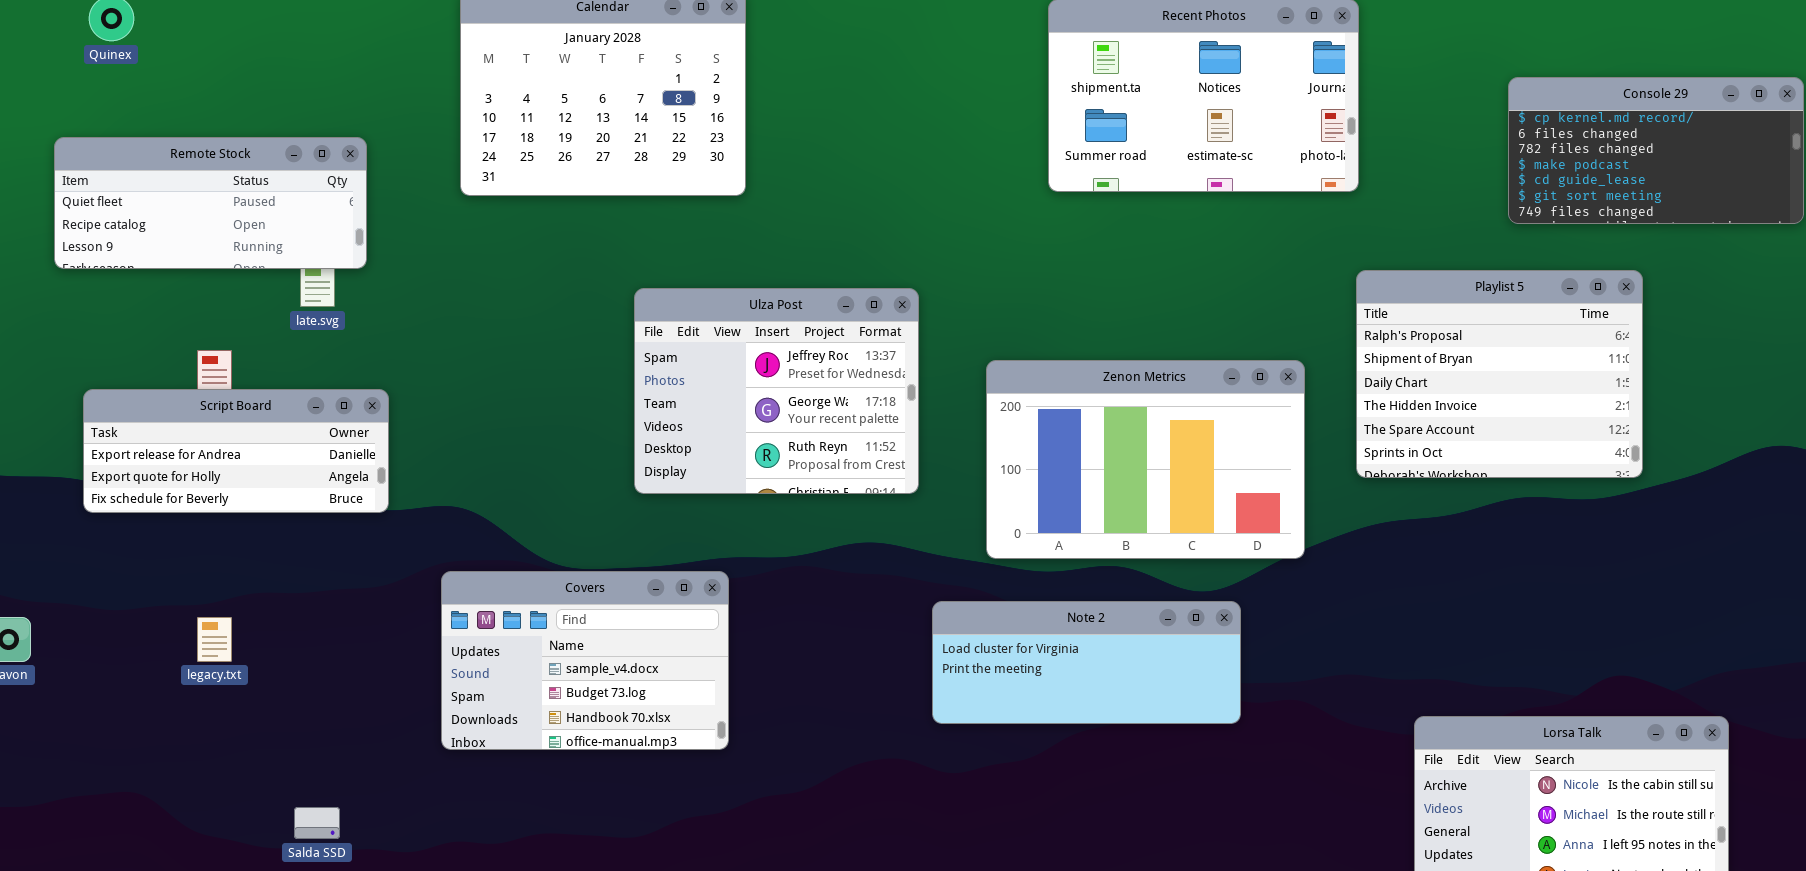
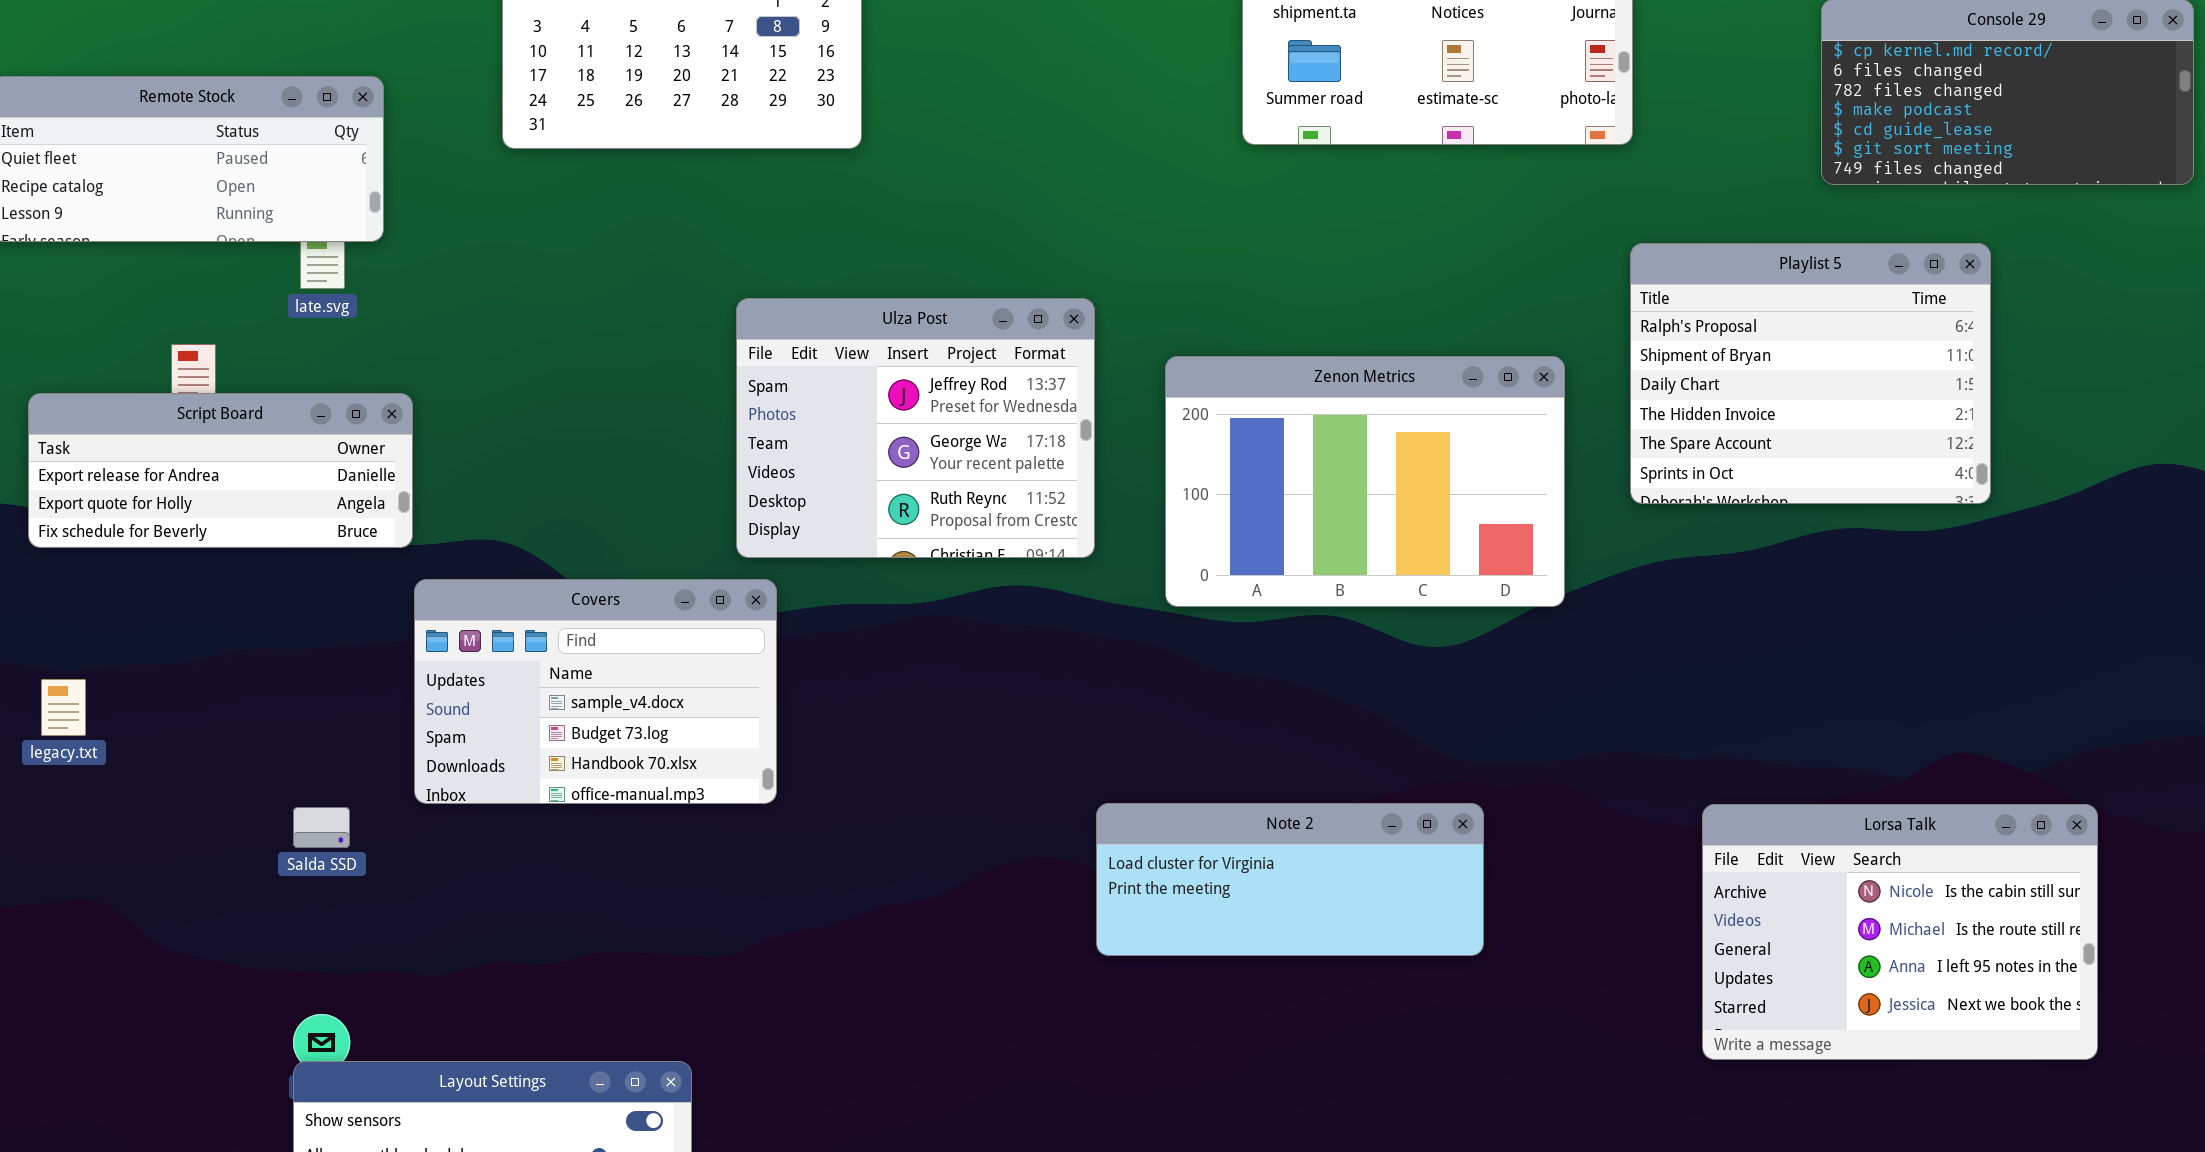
Ulza Post: [634,288,919,494] -> [736,298,1095,558], moved
Covers: [441,571,729,750] -> [414,579,777,804], moved
Note 2: [932,601,1241,724] -> [1096,803,1484,956], moved
legacy.txt: [197,617,232,662] -> [41,679,86,736], moved
Salda SSD: [294,807,340,839] -> [293,807,350,848], moved

